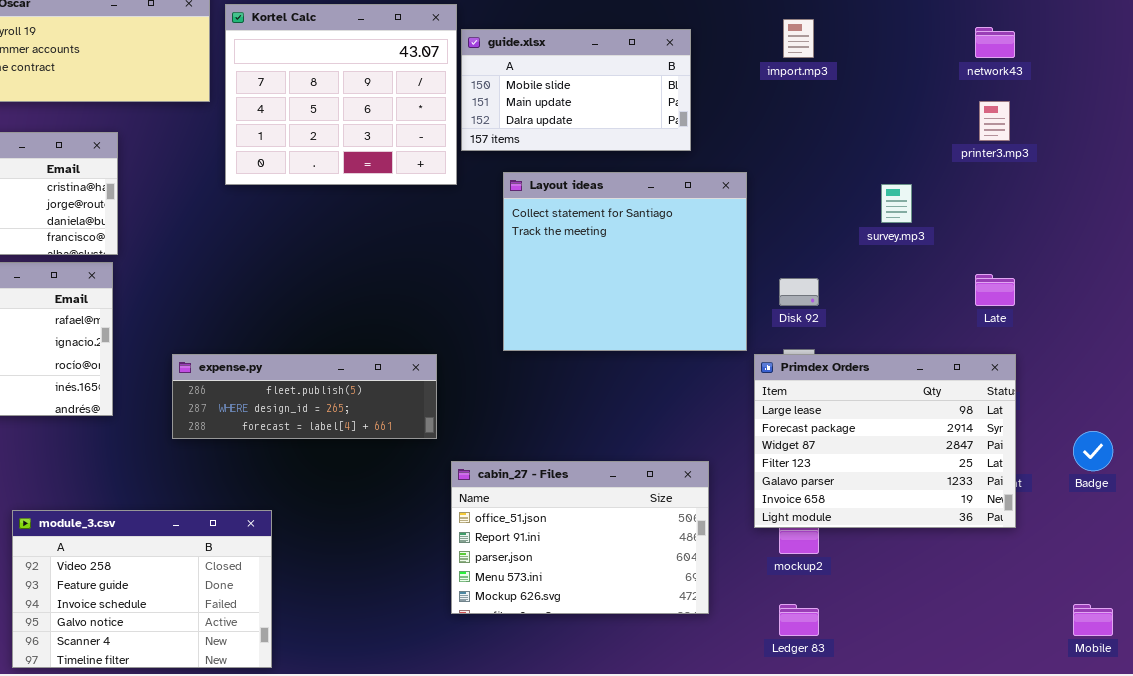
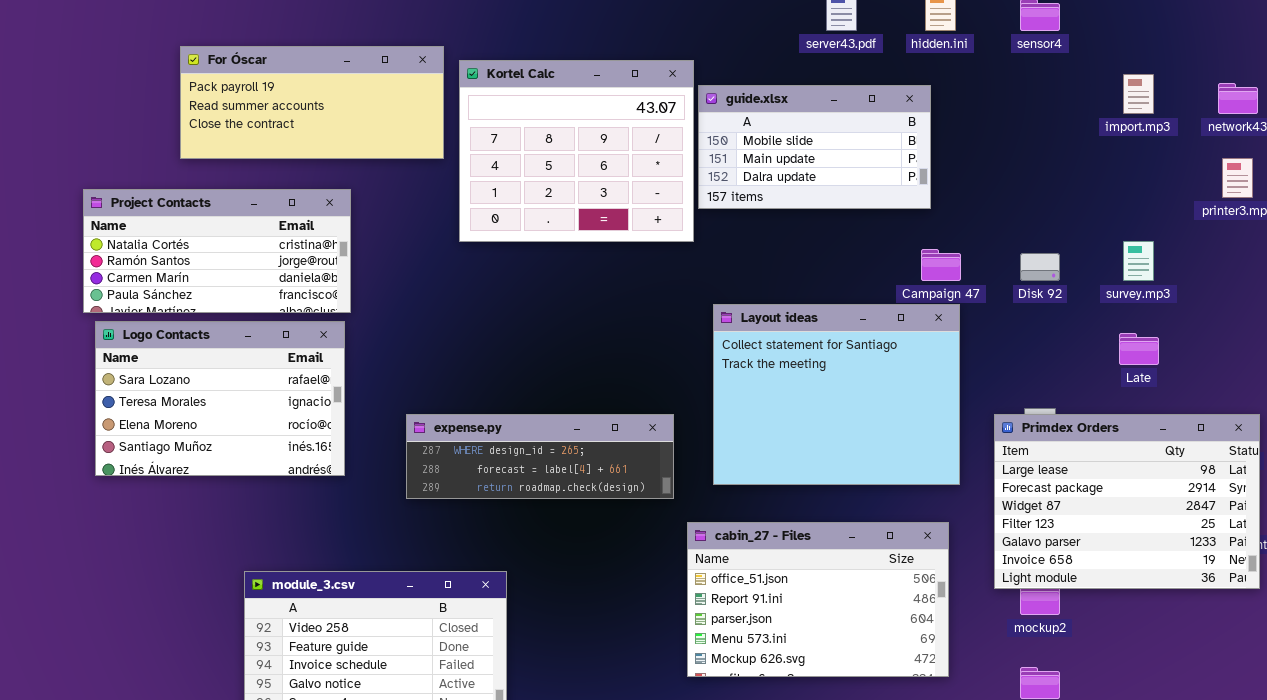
import.mp3: [783,19,814,58] -> [1123,74,1154,114], moved
Layout ideas: [503,172,747,351] -> [713,304,960,485], moved
Late: [975,274,1015,306] -> [1119,333,1159,365], moved
Disk 92: [779,278,819,306] -> [1020,253,1060,281], moved
expense.py: [172,354,437,439] -> [406,414,674,499], scrolled down 1 row

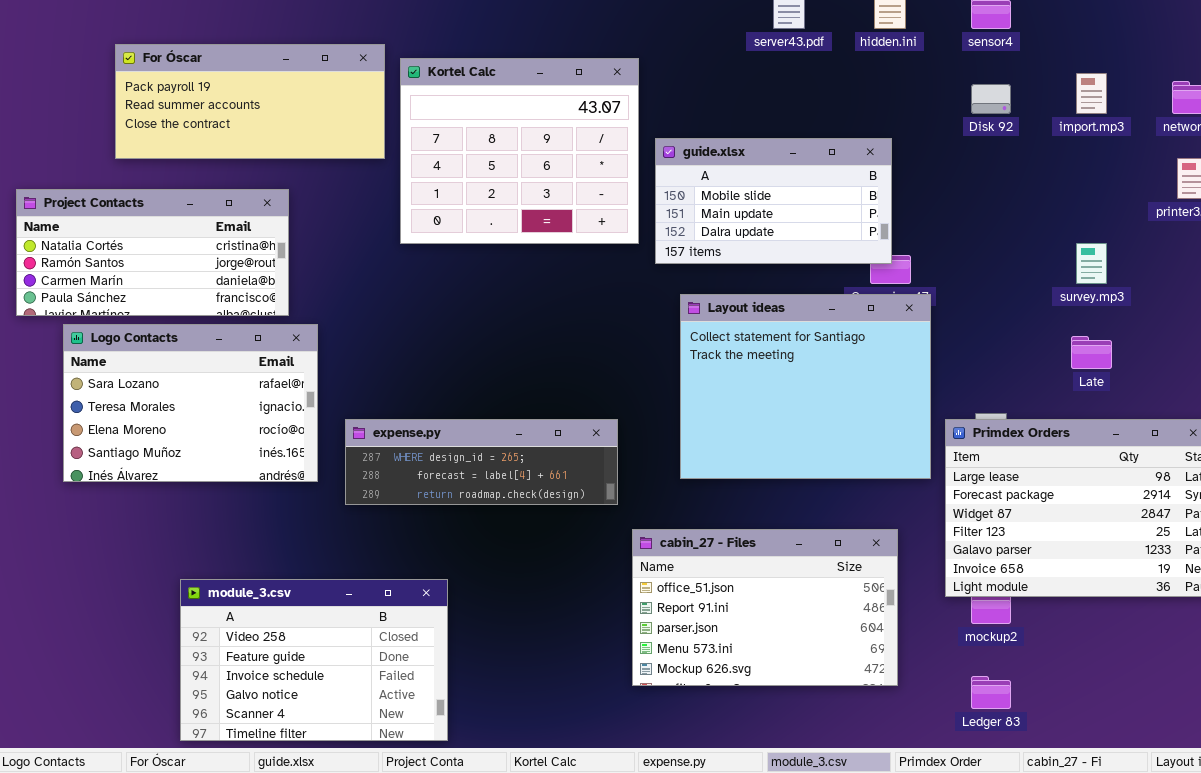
guide.xlsx: [698,85,931,209] -> [655,138,892,264], moved
Disk 92: [1020,253,1060,281] -> [971,84,1011,114], moved
Layout ideas: [713,304,960,485] -> [680,294,931,479], moved
Logo Contacts: [95,321,345,476] -> [63,324,318,482], moved

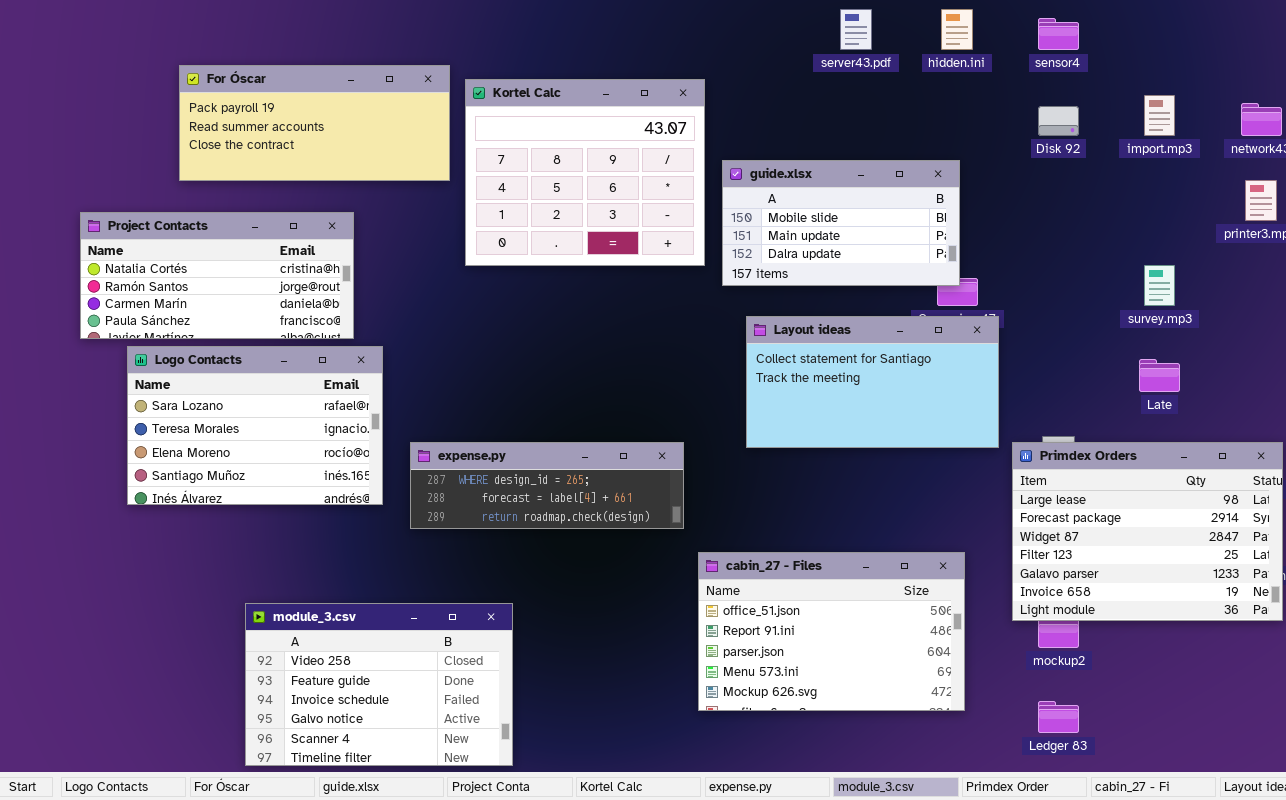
Layout ideas: [680,294,931,479] -> [746,316,999,448], resized

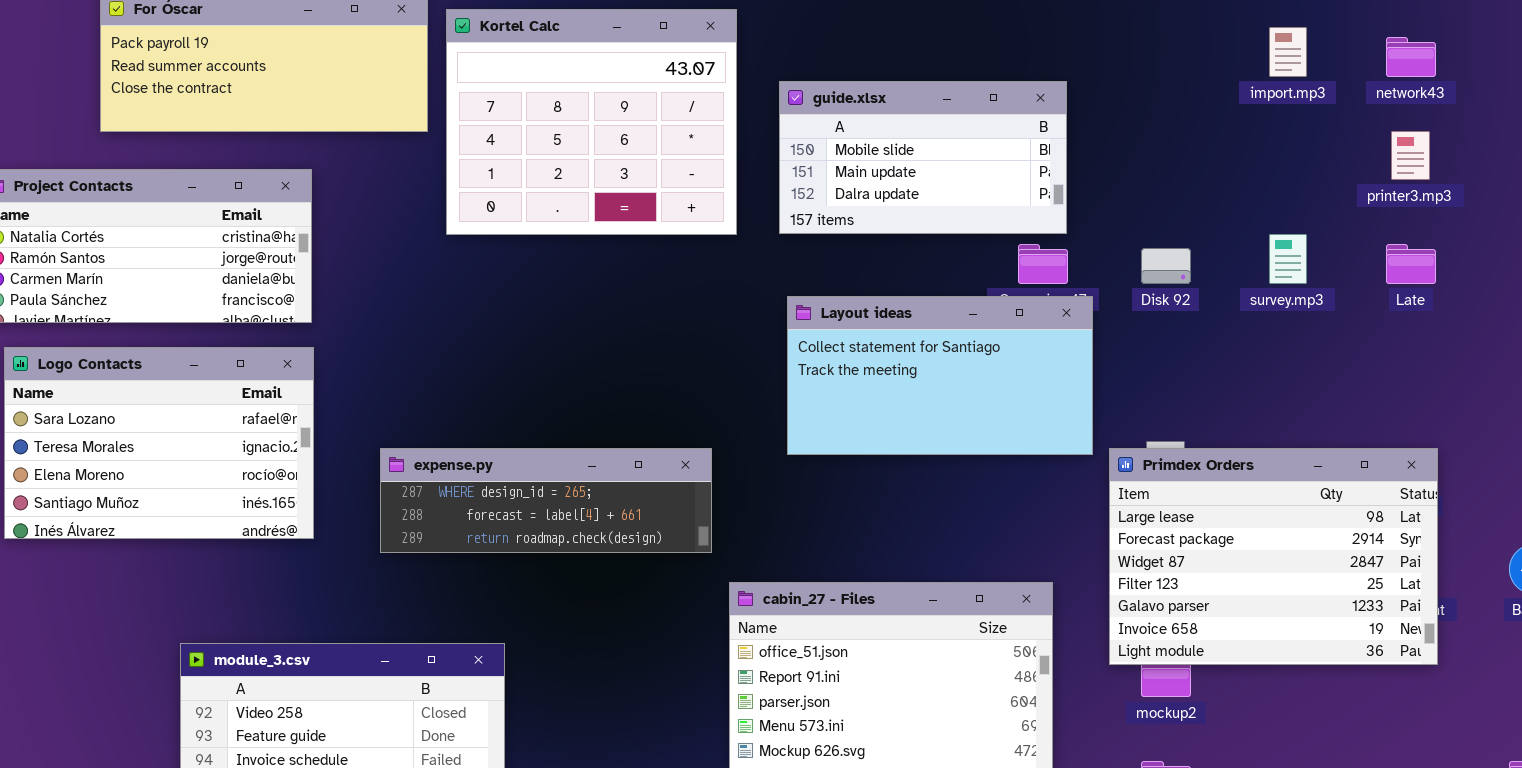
Disk 92: [1038,106,1079,136] -> [1141,248,1191,284], moved
guide.xlsx: [722,160,960,286] -> [779,81,1067,234], moved
Logo Contacts: [127,346,383,505] -> [4,347,314,539], moved
Late: [1139,359,1180,392] -> [1386,244,1436,284], moved

